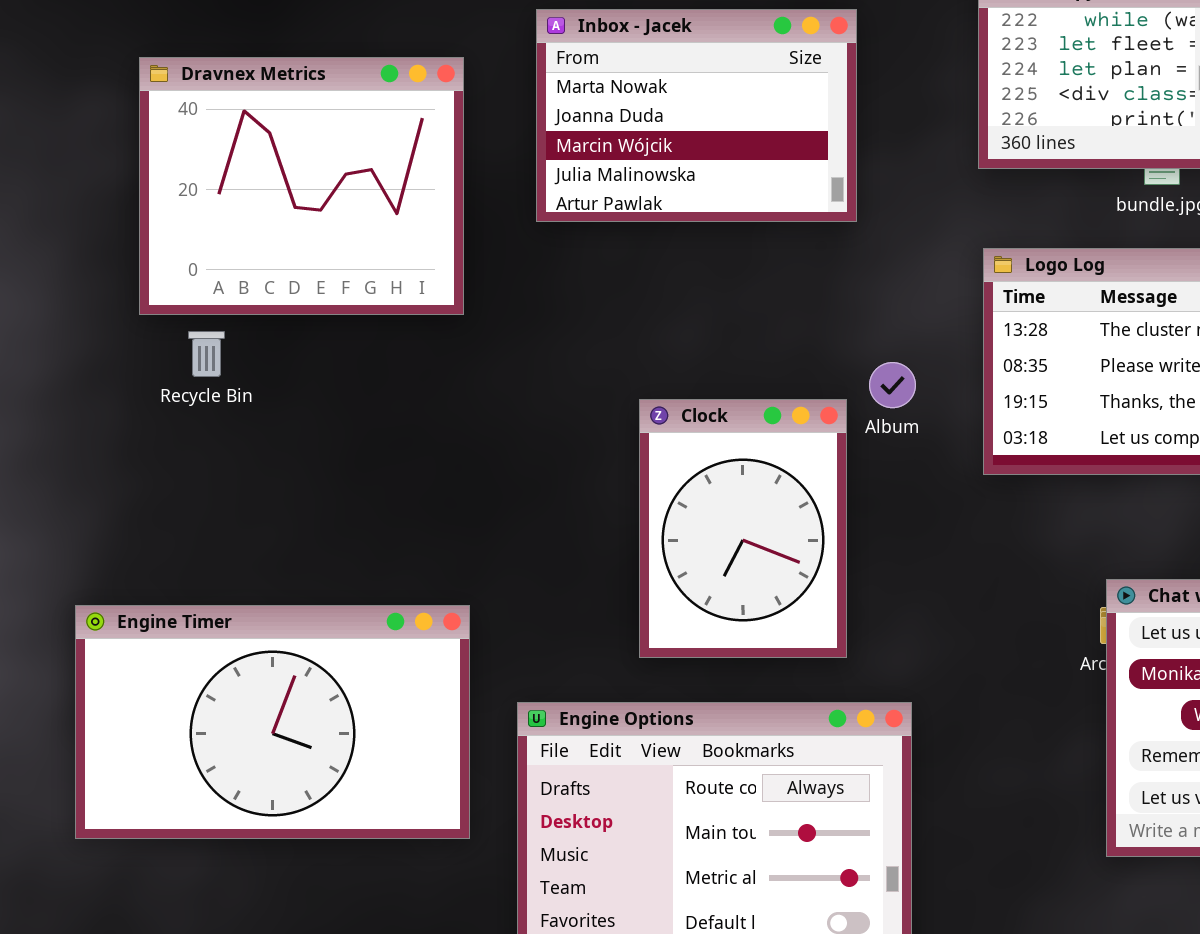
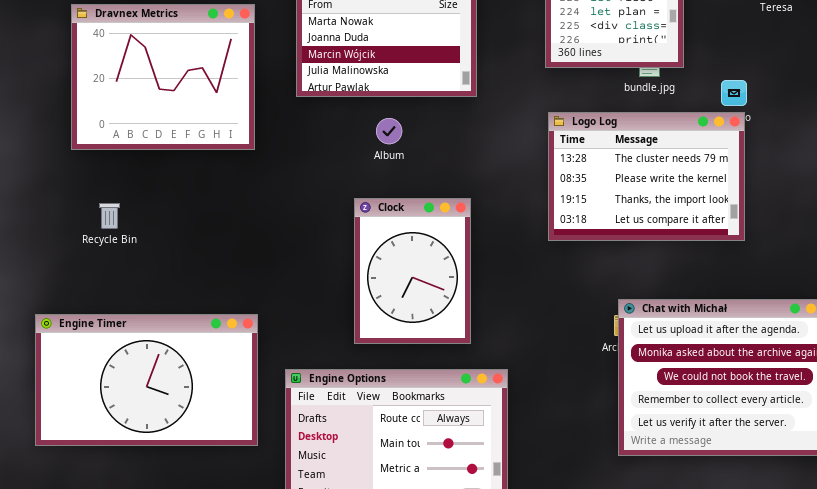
Recycle Bin: [188,331,225,377] -> [99,203,120,229], moved
Album: [869,362,916,408] -> [376,118,402,144], moved

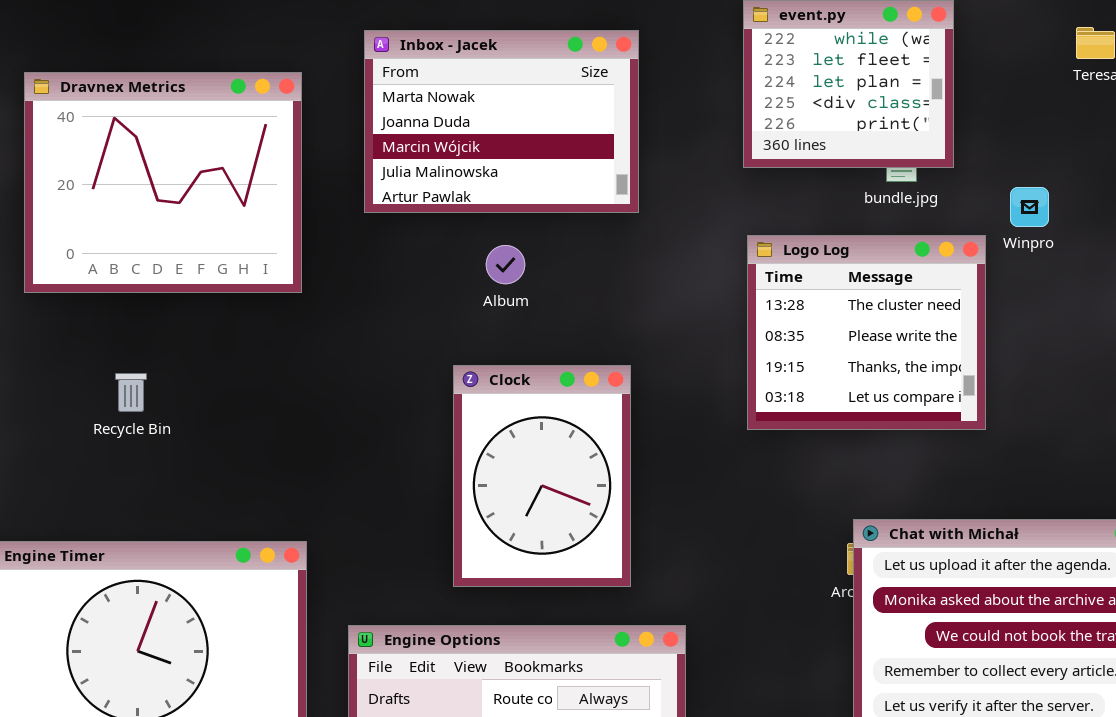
Logo Log: [548,112,745,241] -> [747,235,986,430], resized
Recycle Bin: [99,203,120,229] -> [115,373,147,412], moved

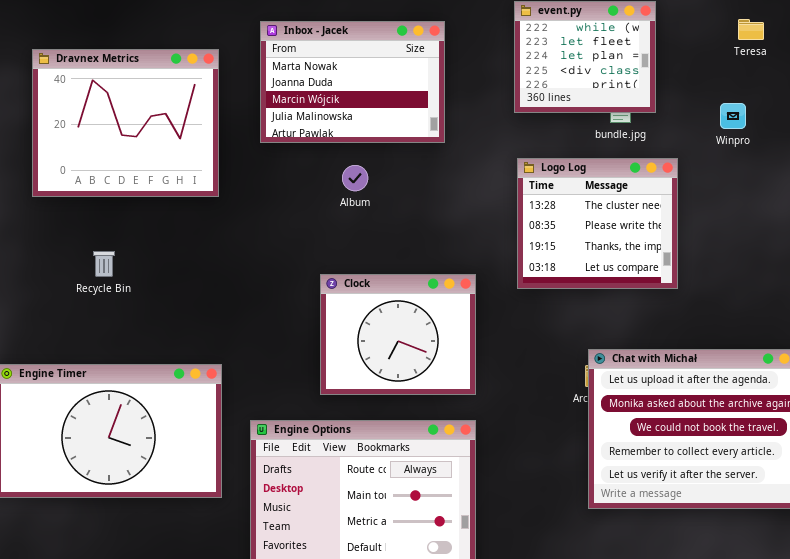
Winpro: [1010,187,1049,227] -> [720,103,746,129], moved
Clock: [453,365,631,587] -> [320,274,476,395], resized

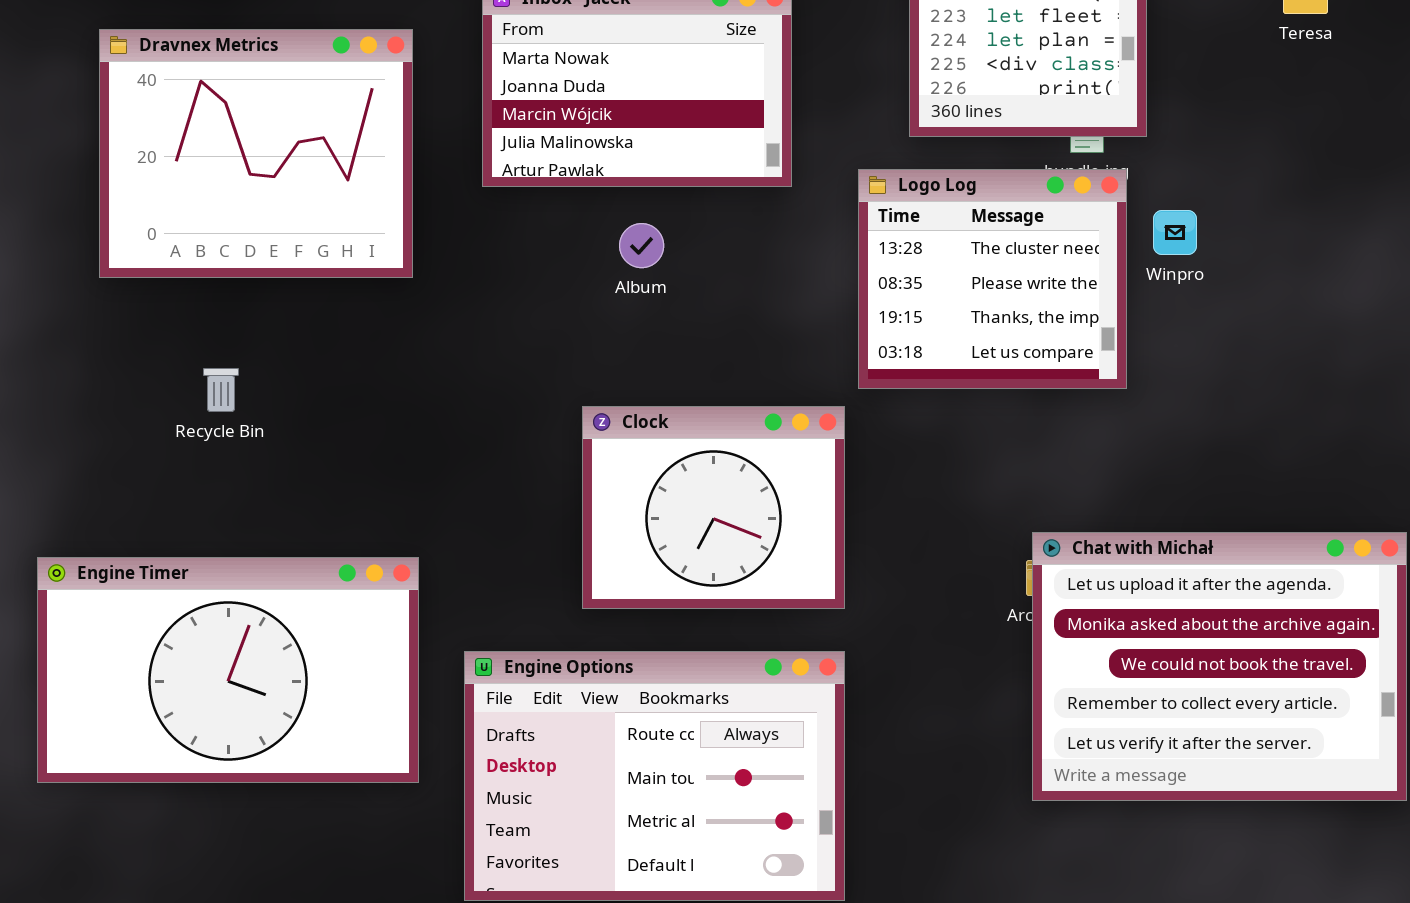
Winpro: [720,103,746,129] -> [1153,210,1197,255], moved
Logo Log: [517,158,678,289] -> [858,169,1127,389], moved

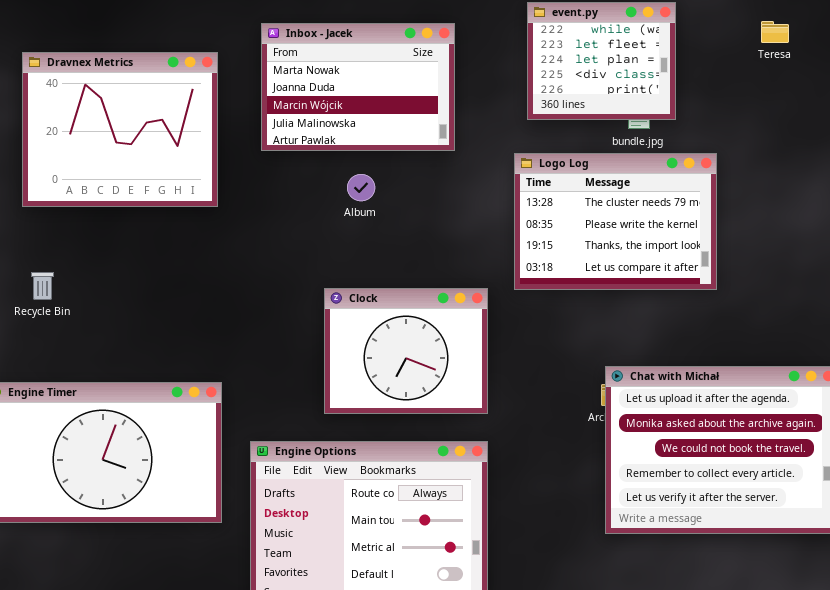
Logo Log: [858,169,1127,389] -> [514,153,717,290], moved, resized
Recycle Bin: [203,368,239,412] -> [31,272,54,300], moved

